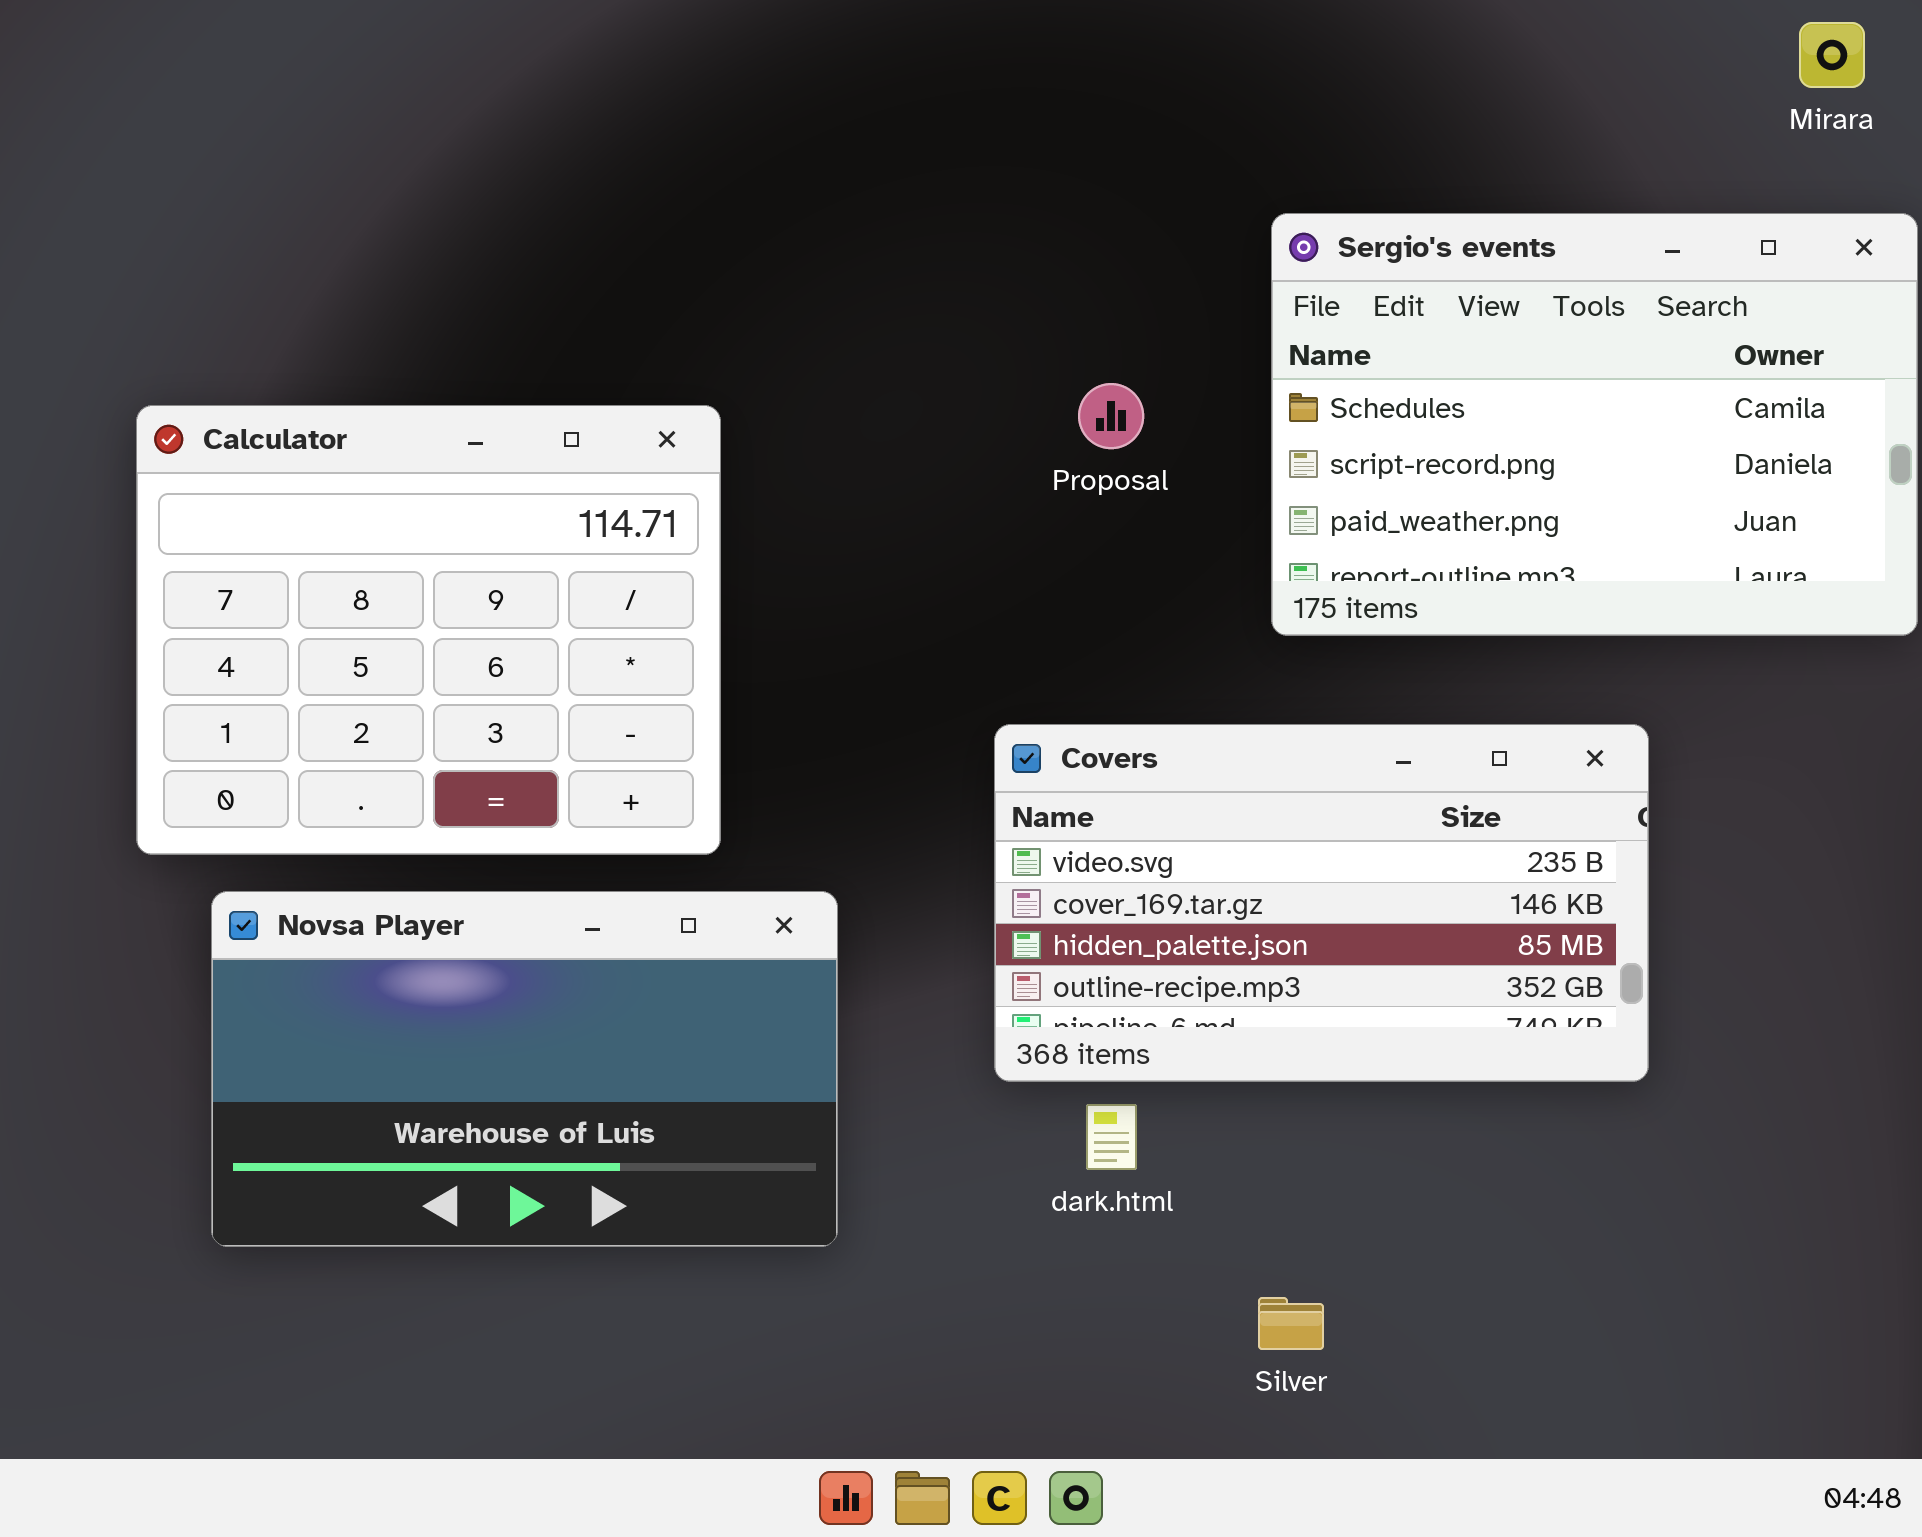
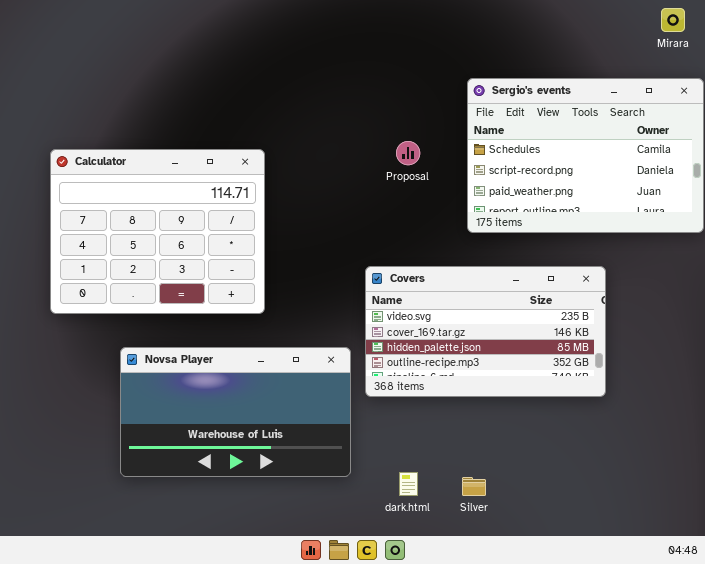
Novsa Player: [211,891,838,1247] -> [120,347,351,477], moved
dark.html: [1086,1104,1137,1170] -> [399,472,418,496], moved

